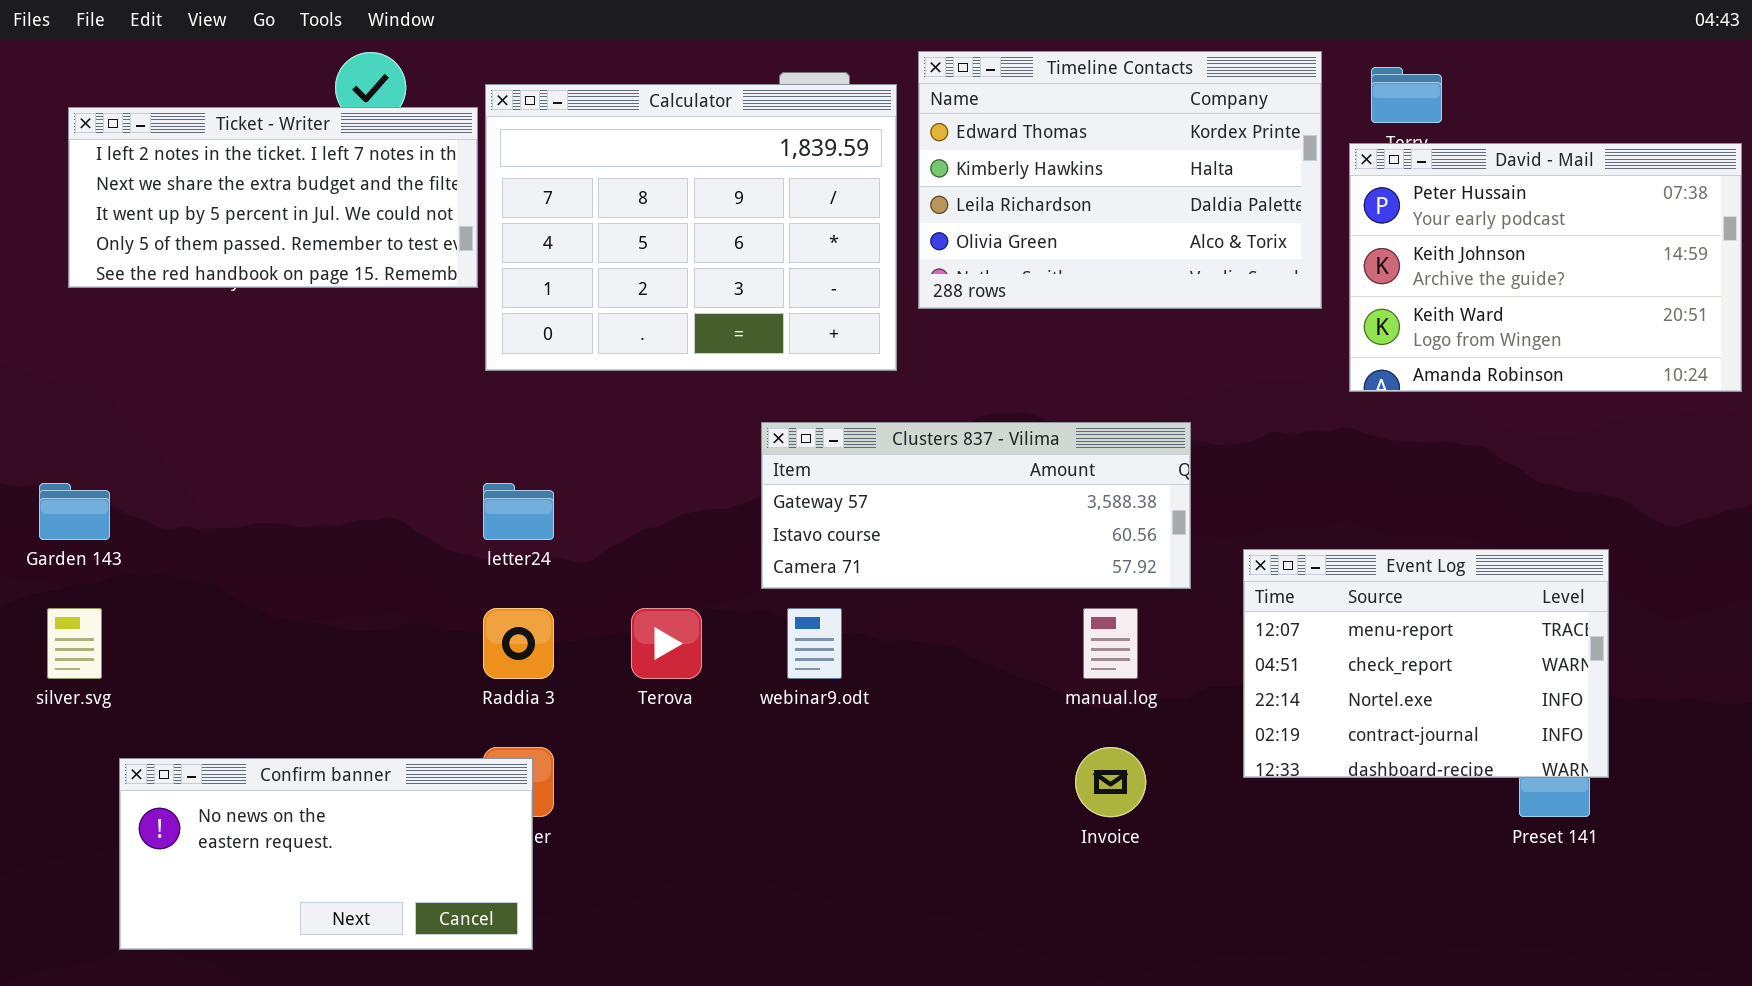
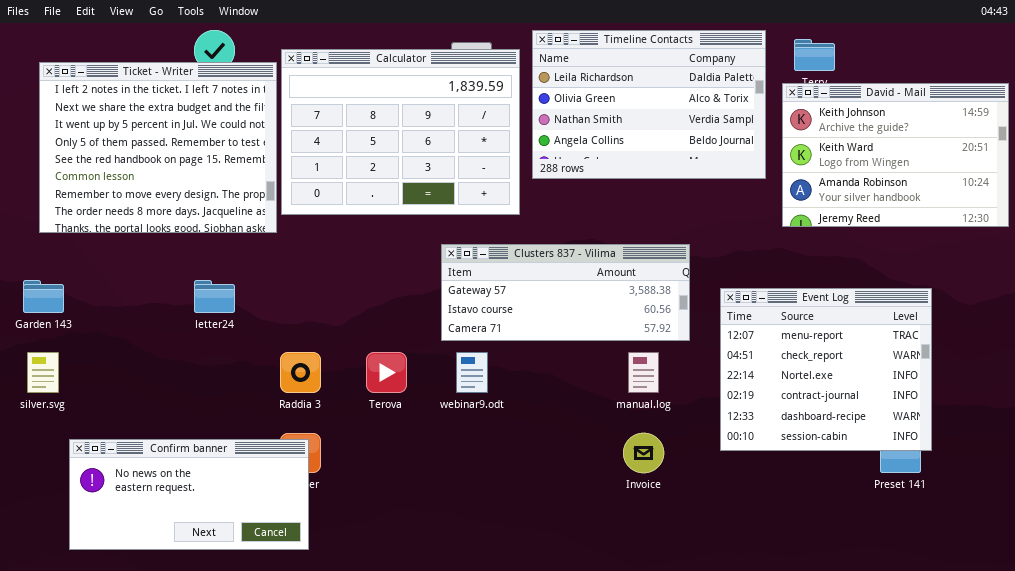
Timeline Contacts: [918,51,1322,309] -> [532,30,766,179], scrolled down 2 rows
Ticket - Writer: [68,107,478,288] -> [39,62,277,233], resized
David - Mail: [1349,143,1742,392] -> [782,83,1009,227], scrolled down 1 row
letter24: [483,483,554,540] -> [194,280,235,313], moved
Event Log: [1243,549,1609,778] -> [720,288,932,451], resized

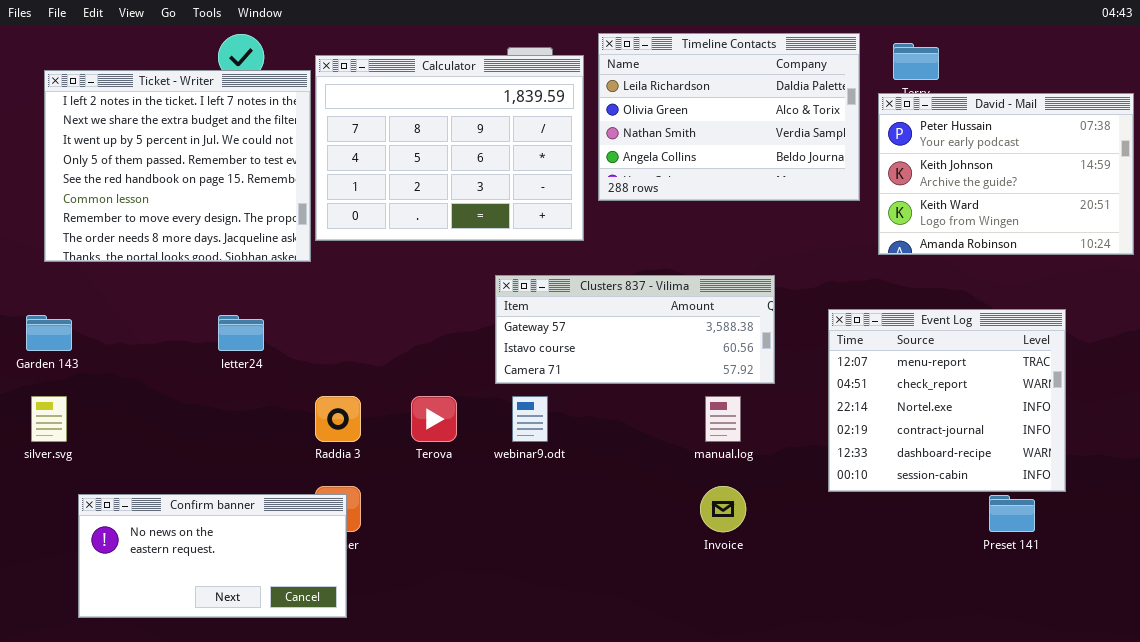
David - Mail: [782,83,1009,227] -> [878,93,1134,255], scrolled up 1 row
Event Log: [720,288,932,451] -> [828,309,1066,492], moved

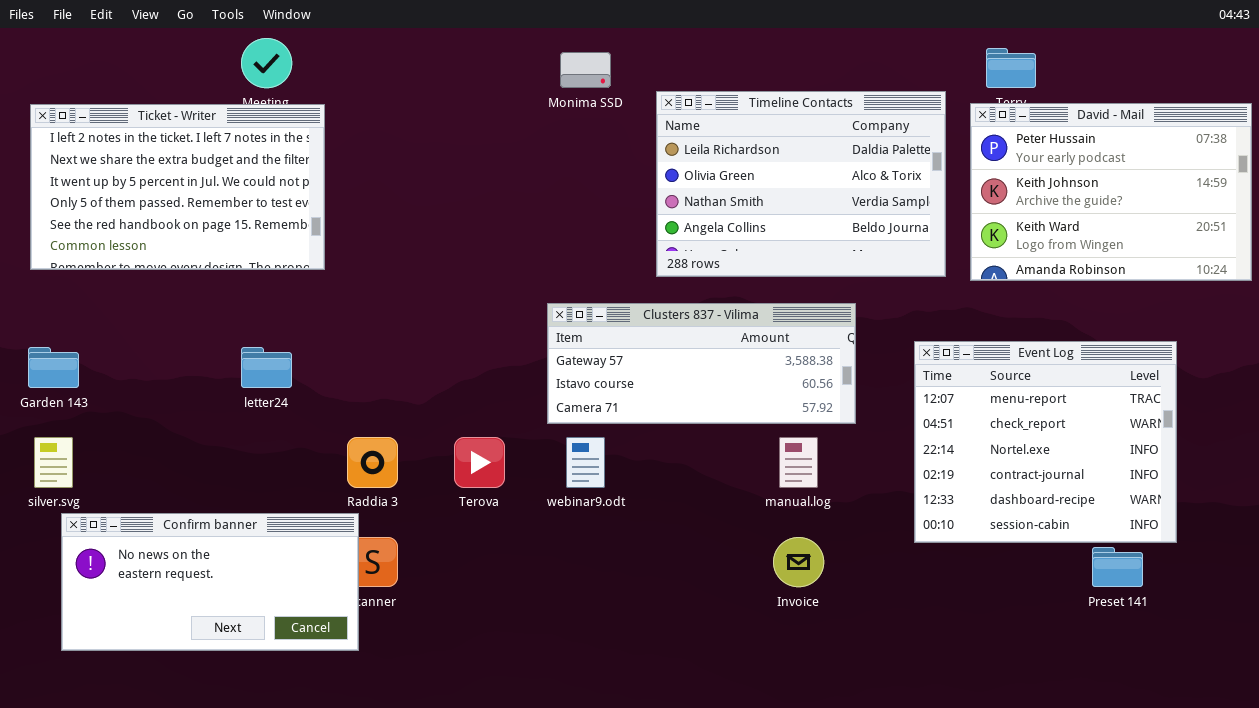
Timeline Contacts: [598,33,860,201] -> [656,91,946,277], moved
Calculator: [315,55,584,241] -> none, closed
Ticket - Writer: [44,70,311,262] -> [30,104,325,270], moved, resized
Confirm banner: [78,494,347,618] -> [61,513,359,651], moved

